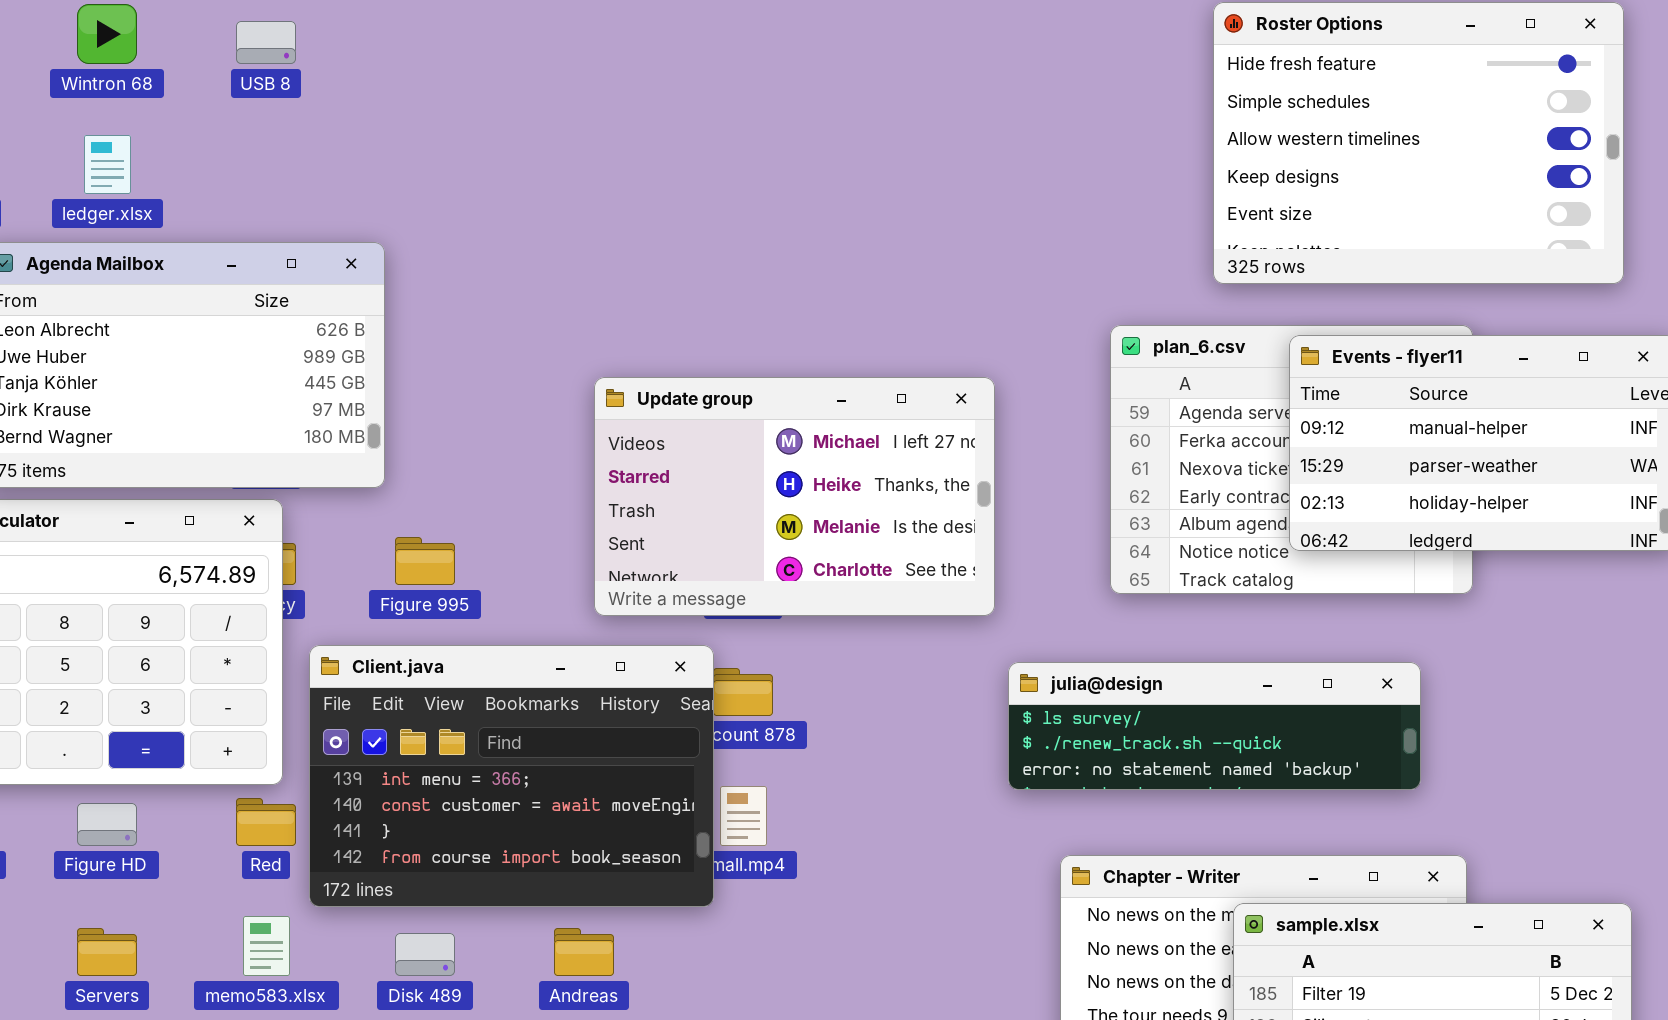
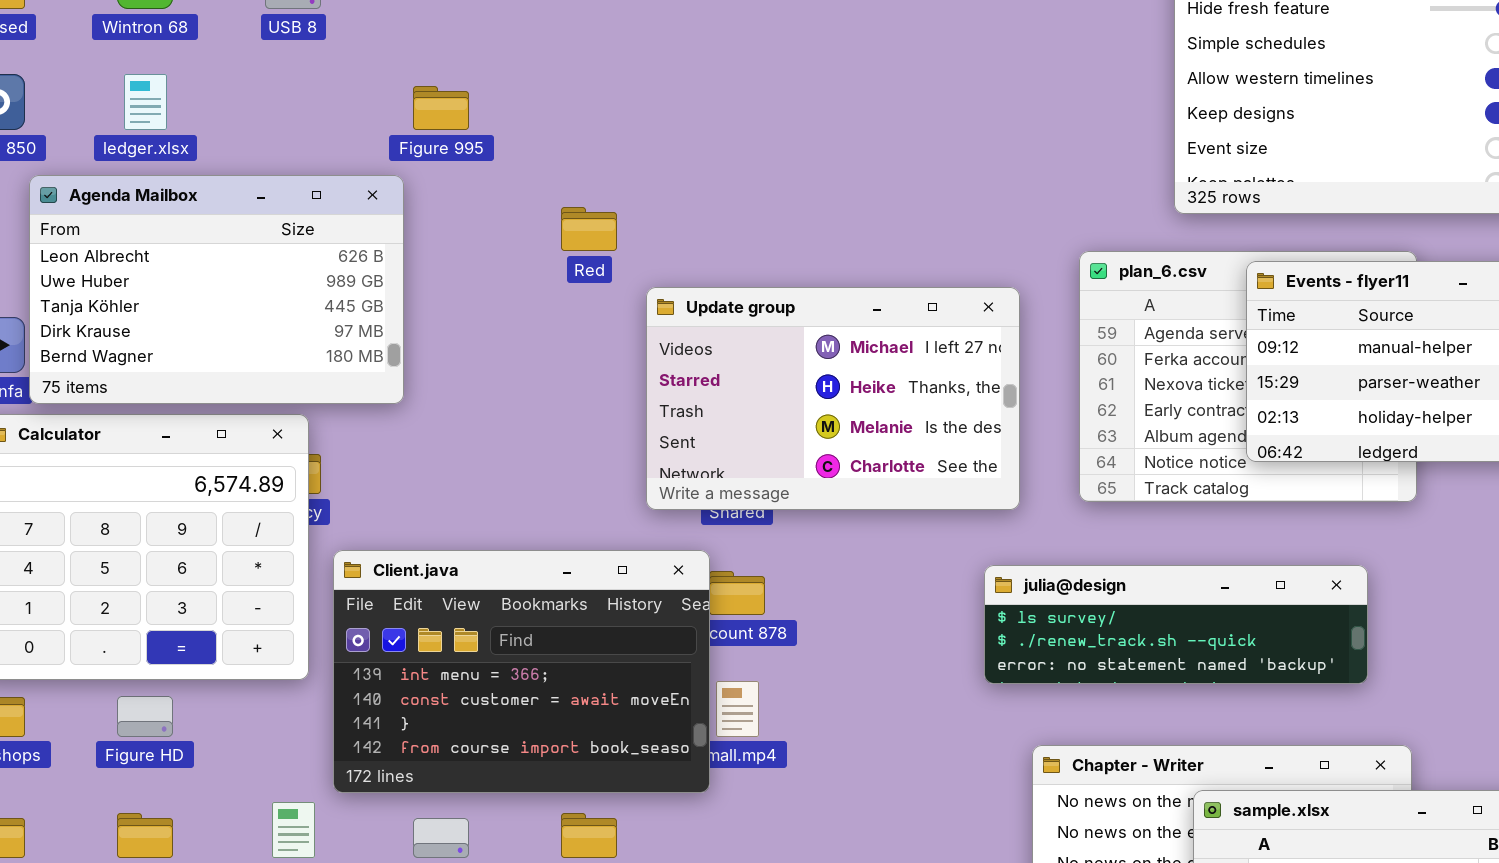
Update group: [594,377,995,616] -> [646,287,1020,510], moved
Figure 995: [395,537,455,585] -> [413,86,469,130], moved
Red: [236,798,296,846] -> [561,207,617,251], moved

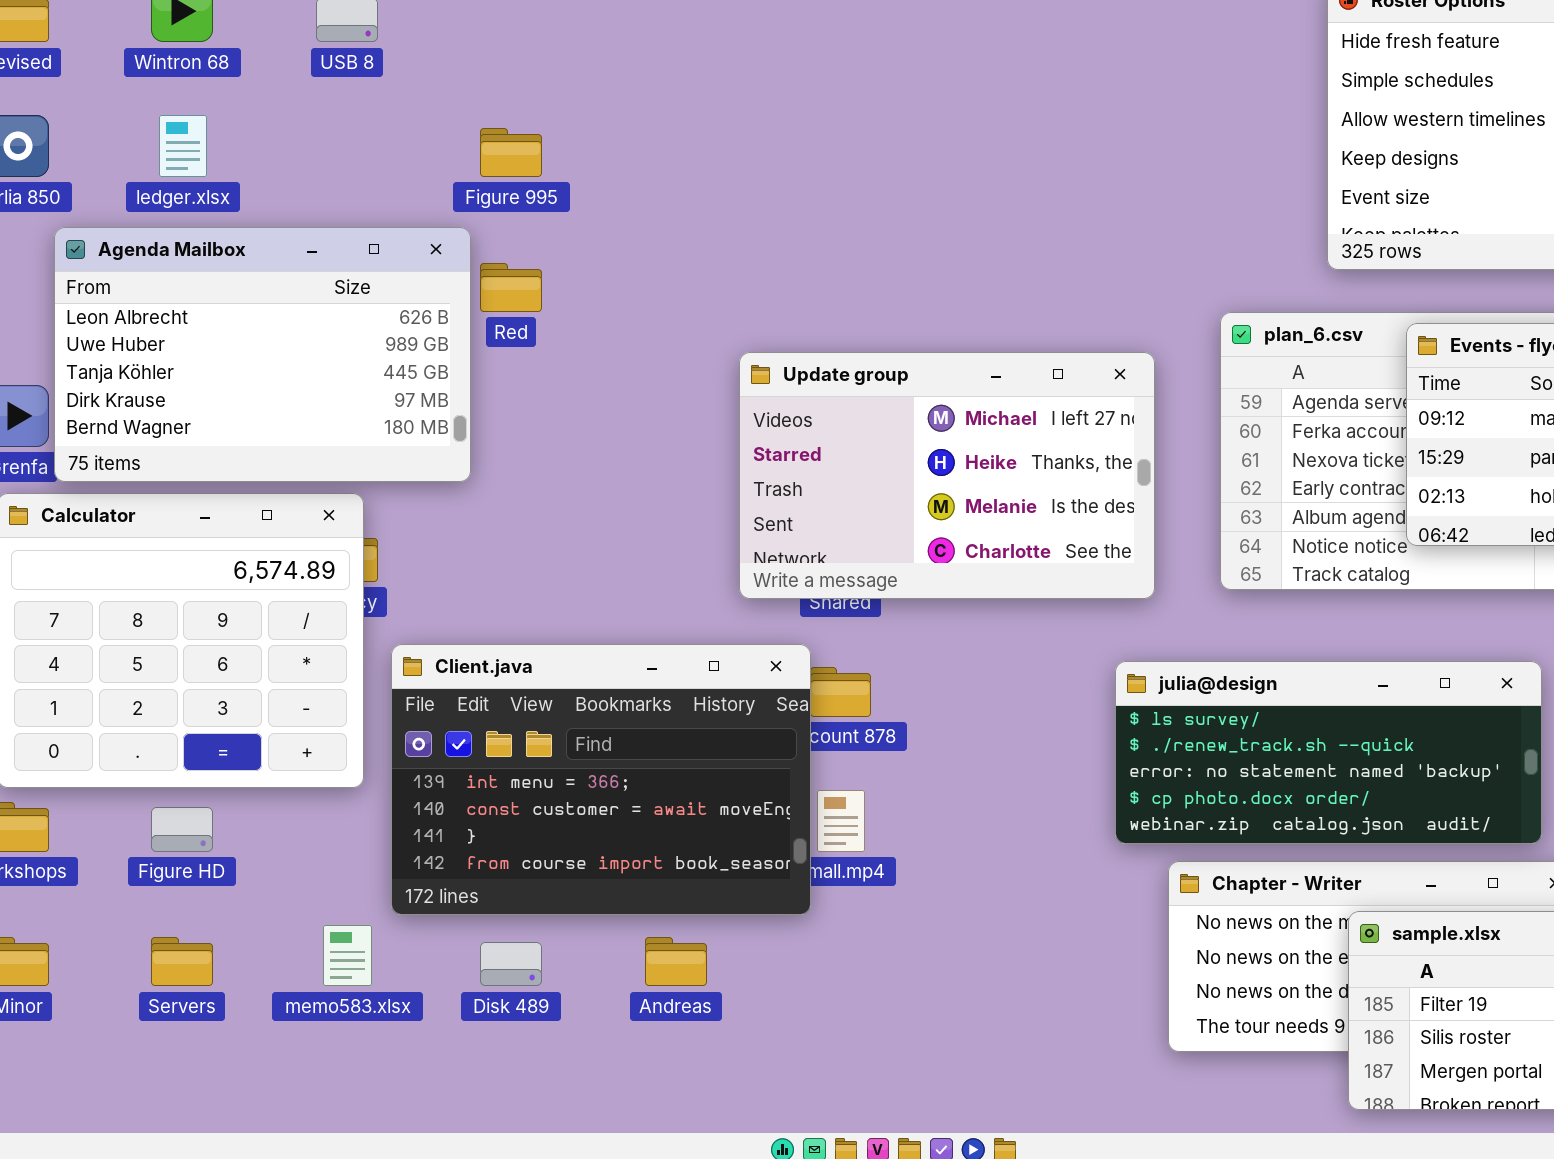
Red: [561,207,617,251] -> [480,263,542,312], moved
julia@design: [984,565,1368,684] -> [1115,661,1542,844], resized

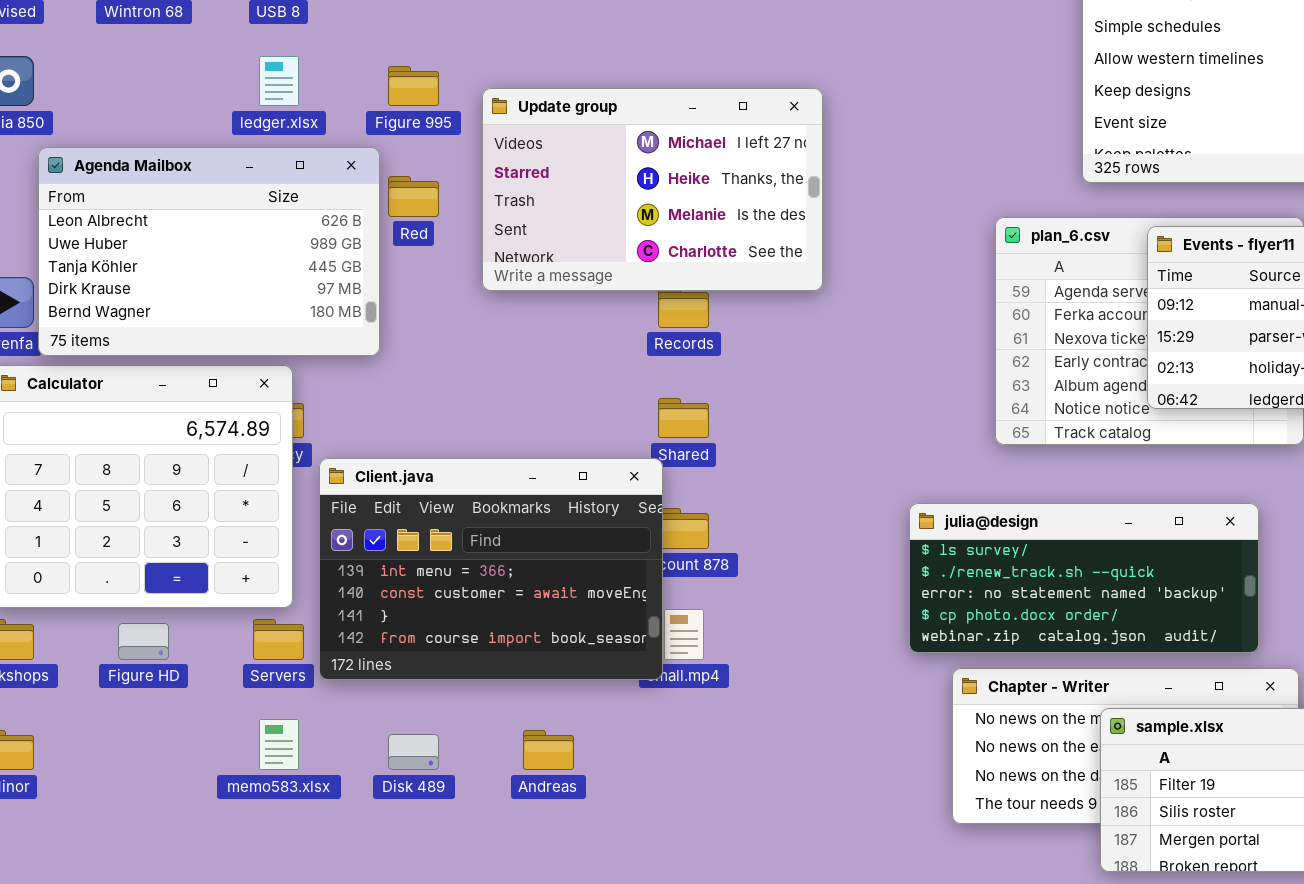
ledger.xlsx: [159,115,207,177] -> [259,56,299,106], moved
Update group: [739,352,1155,599] -> [482,88,823,291], moved
Client.java: [391,644,811,915] -> [319,458,663,680], moved
Servers: [151,937,213,986] -> [253,619,304,660], moved

